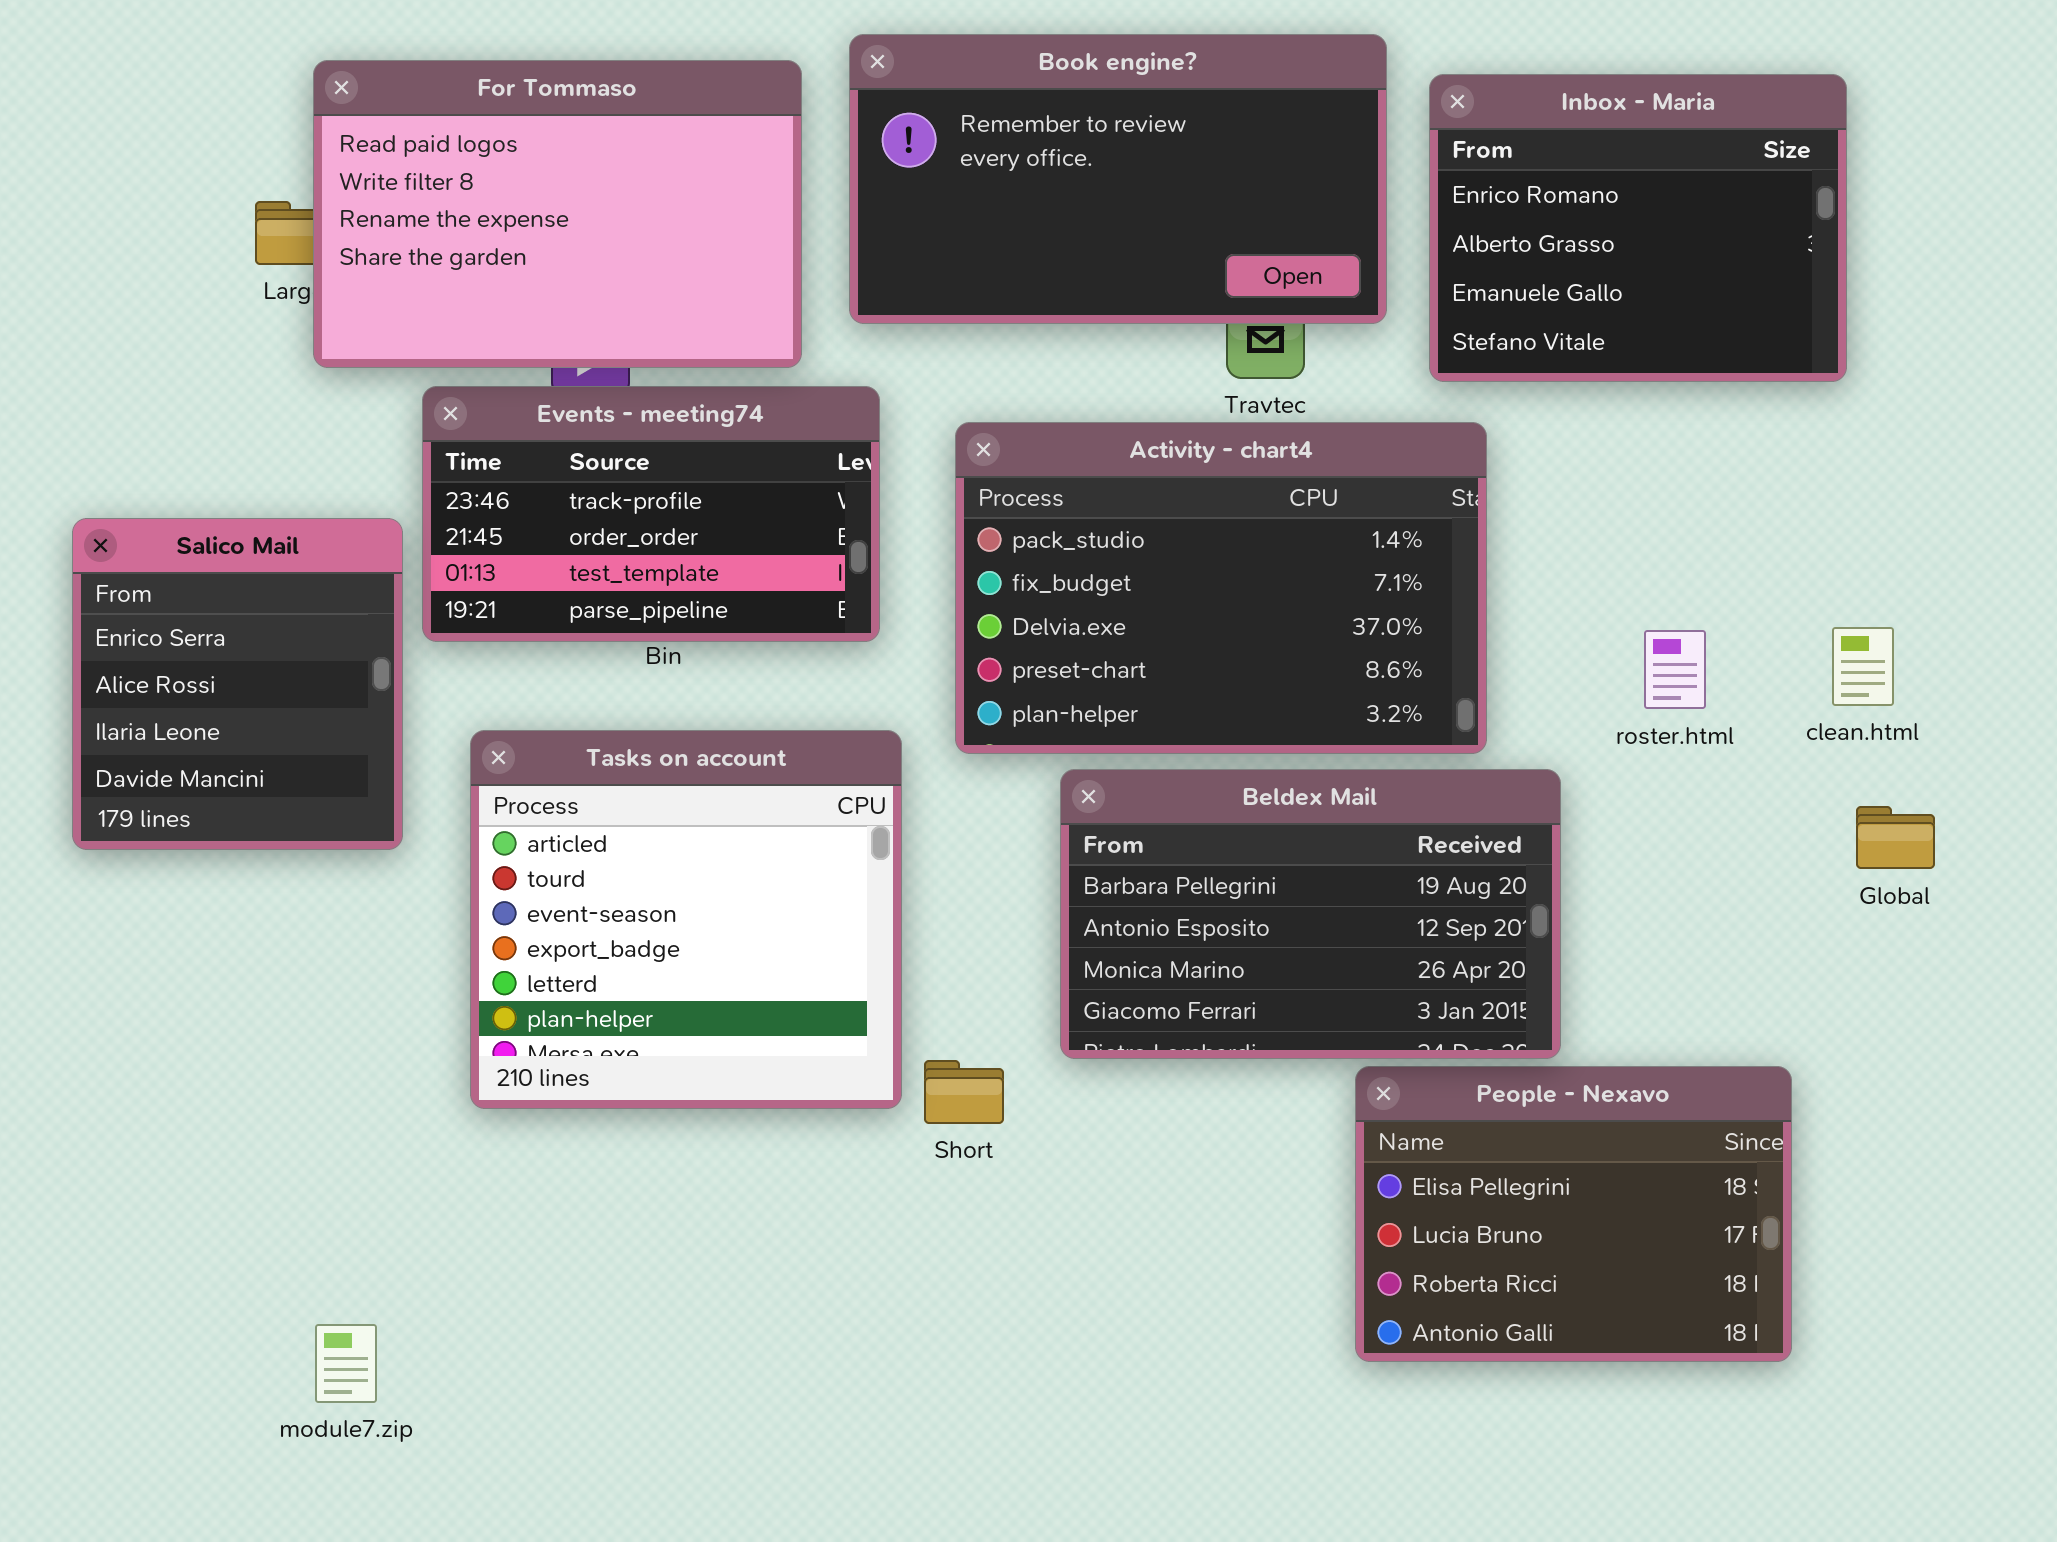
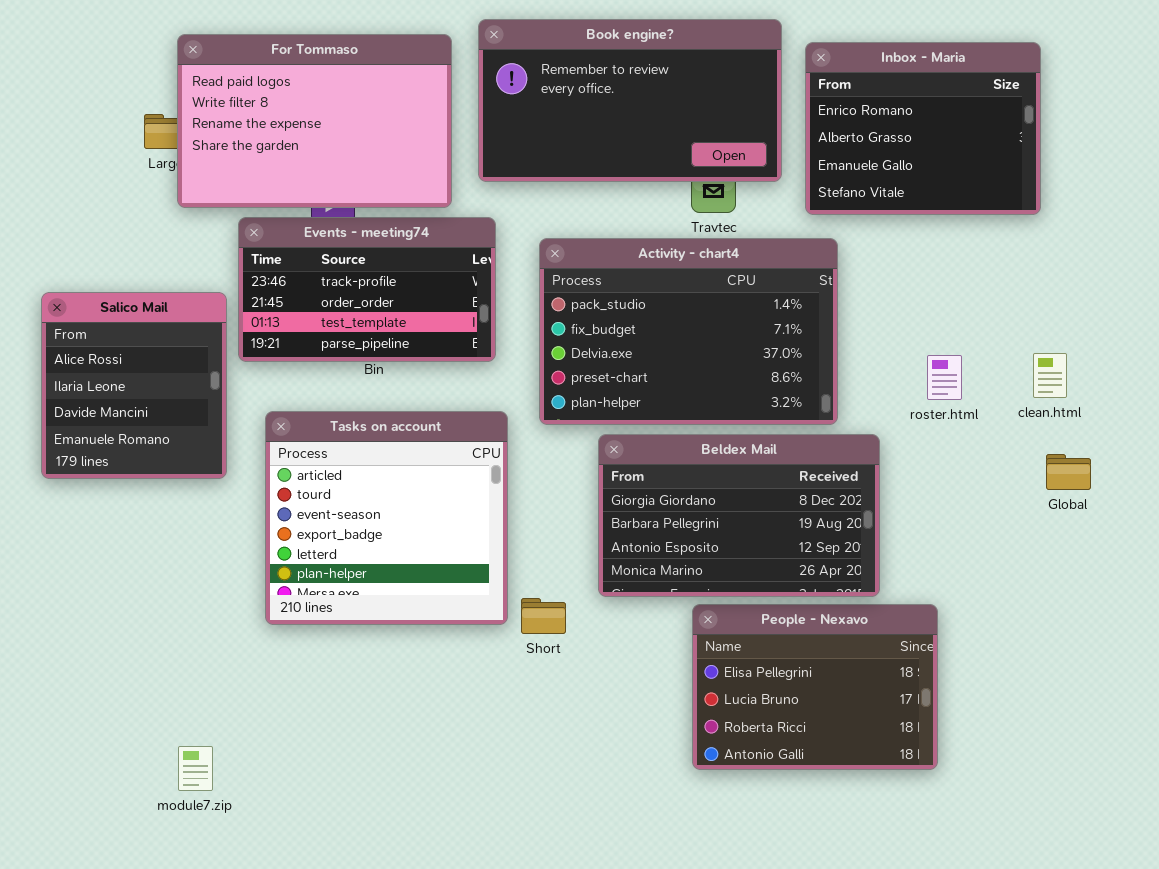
Salico Mail: [72,518,403,850] -> [41,292,227,479], scrolled down 1 row
Beldex Mail: [1060,769,1561,1059] -> [598,434,880,597], scrolled up 1 row
People - Nexavo: [1355,1066,1792,1362] -> [692,604,938,770], moved

